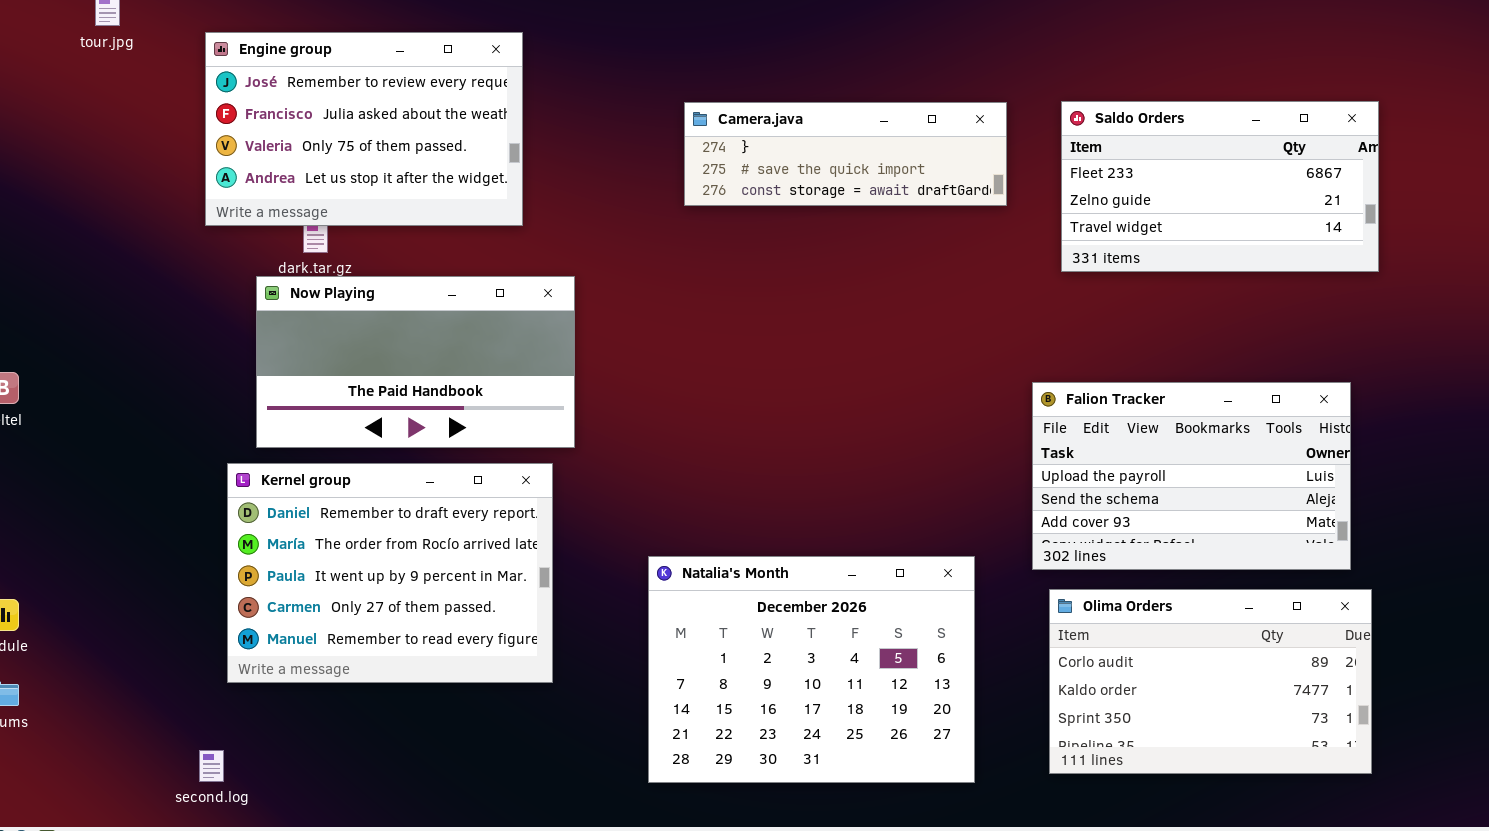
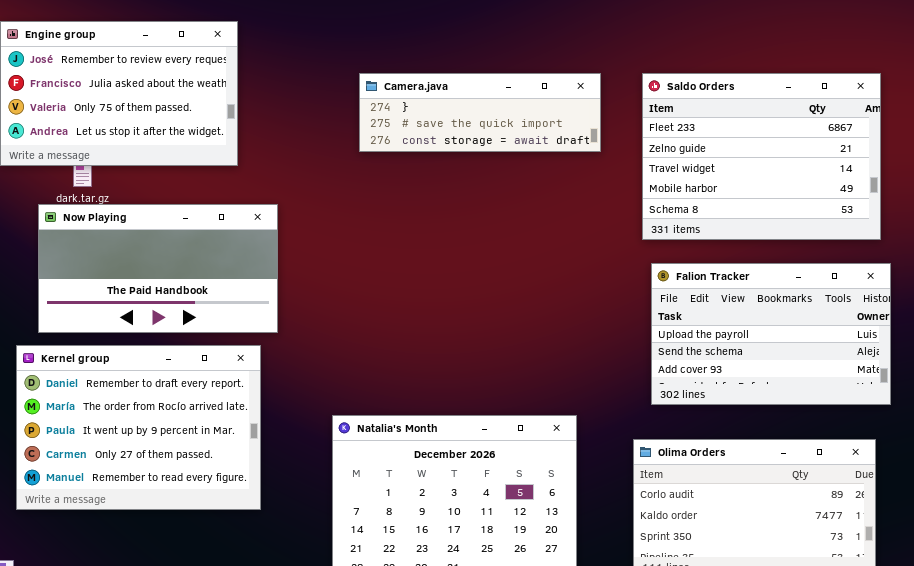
Saldo Orders: [1061,101,1379,272] -> [642,73,881,240], resized
Falion Tracker: [1032,382,1351,570] -> [651,263,891,405], moved

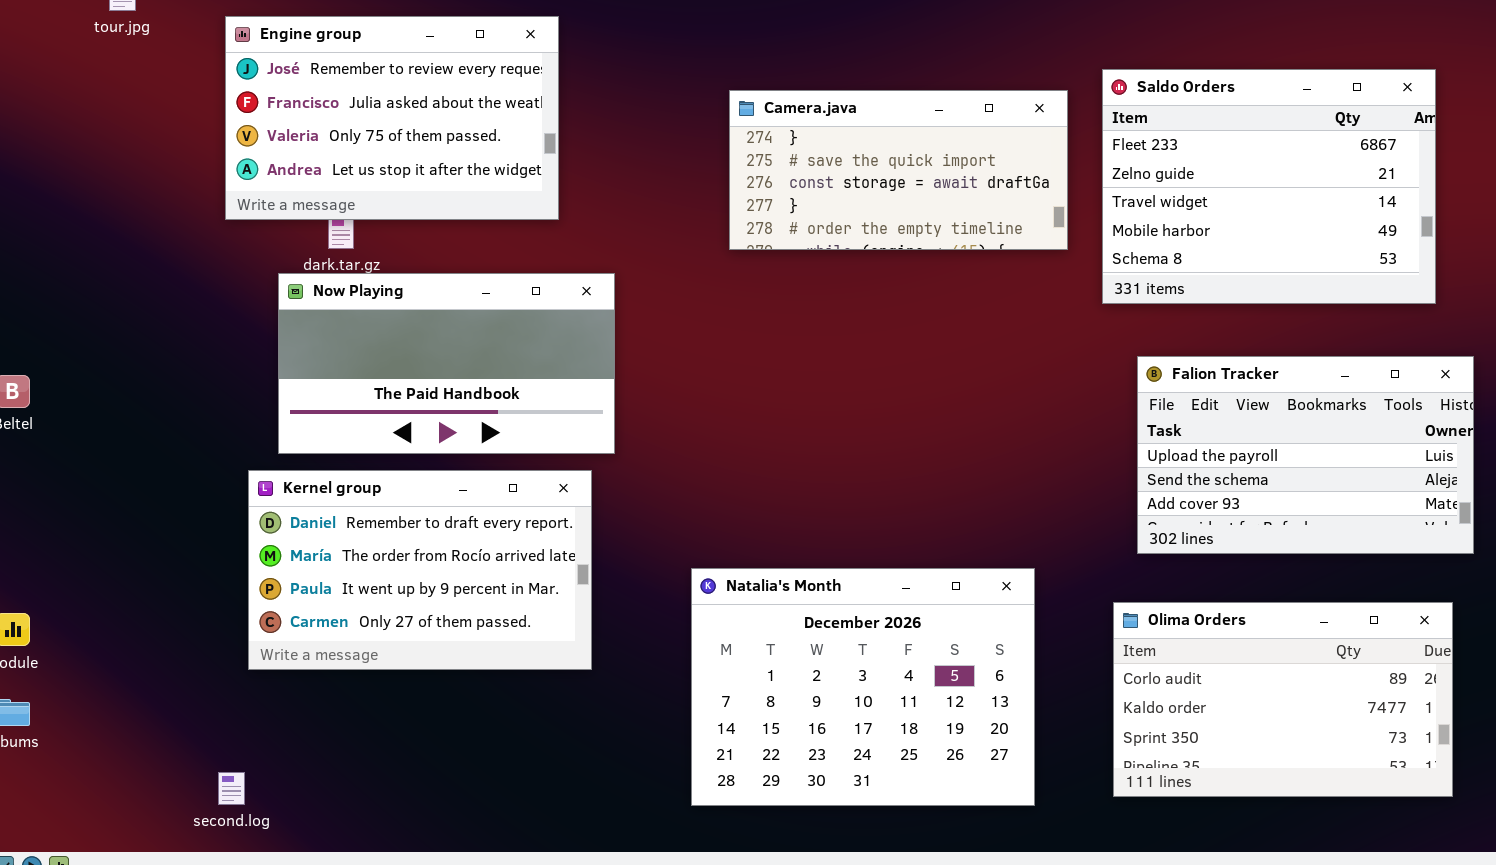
Saldo Orders: [642,73,881,240] -> [1102,69,1436,304], moved
Camera.java: [359,73,601,152] -> [729,90,1068,250], resized
Kernel group: [16,345,261,510] -> [248,470,592,670], resized

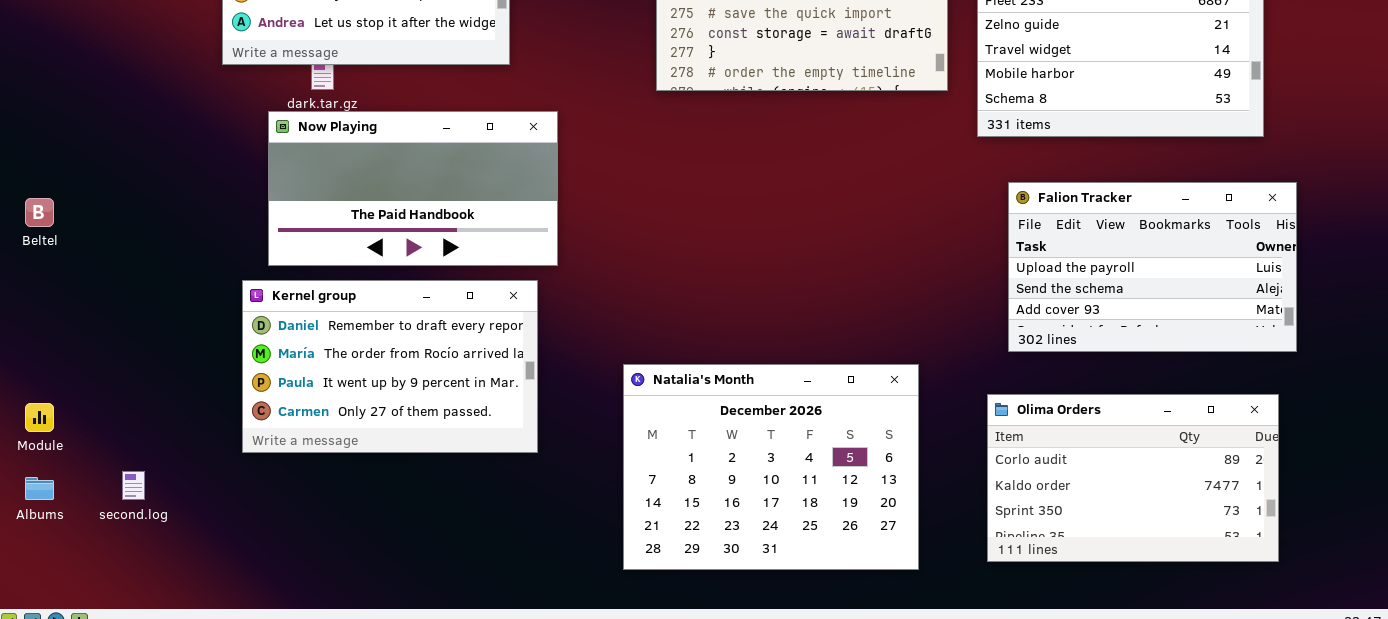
second.log: [218,772,245,805] -> [122,471,145,500], moved

